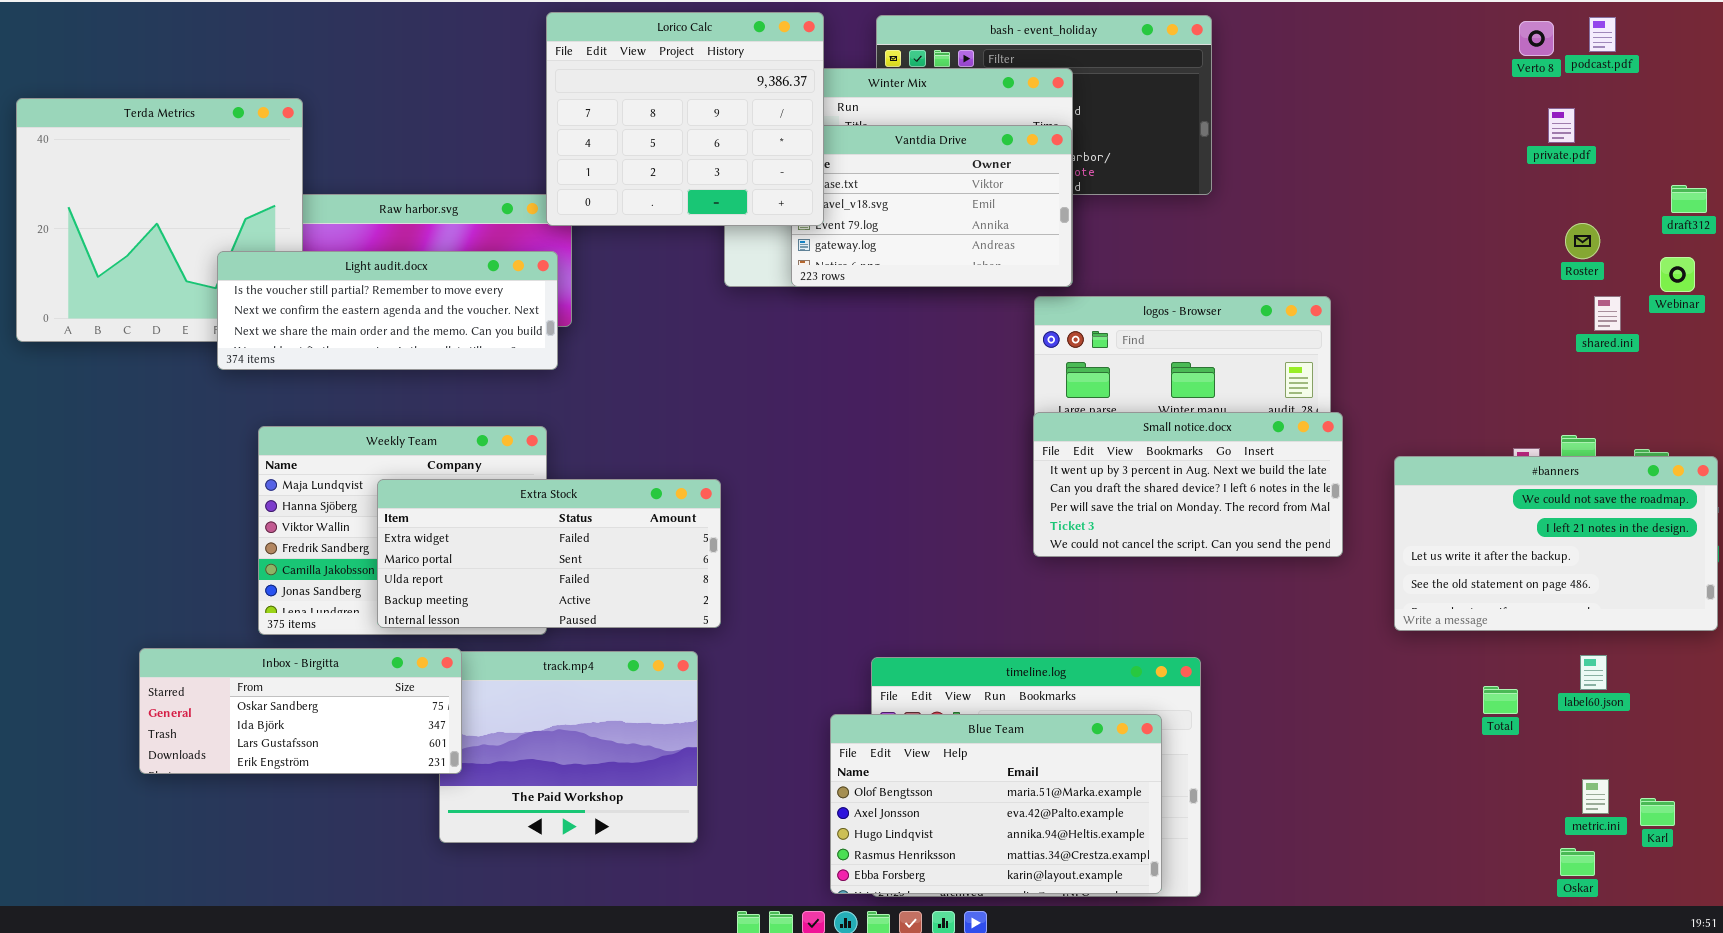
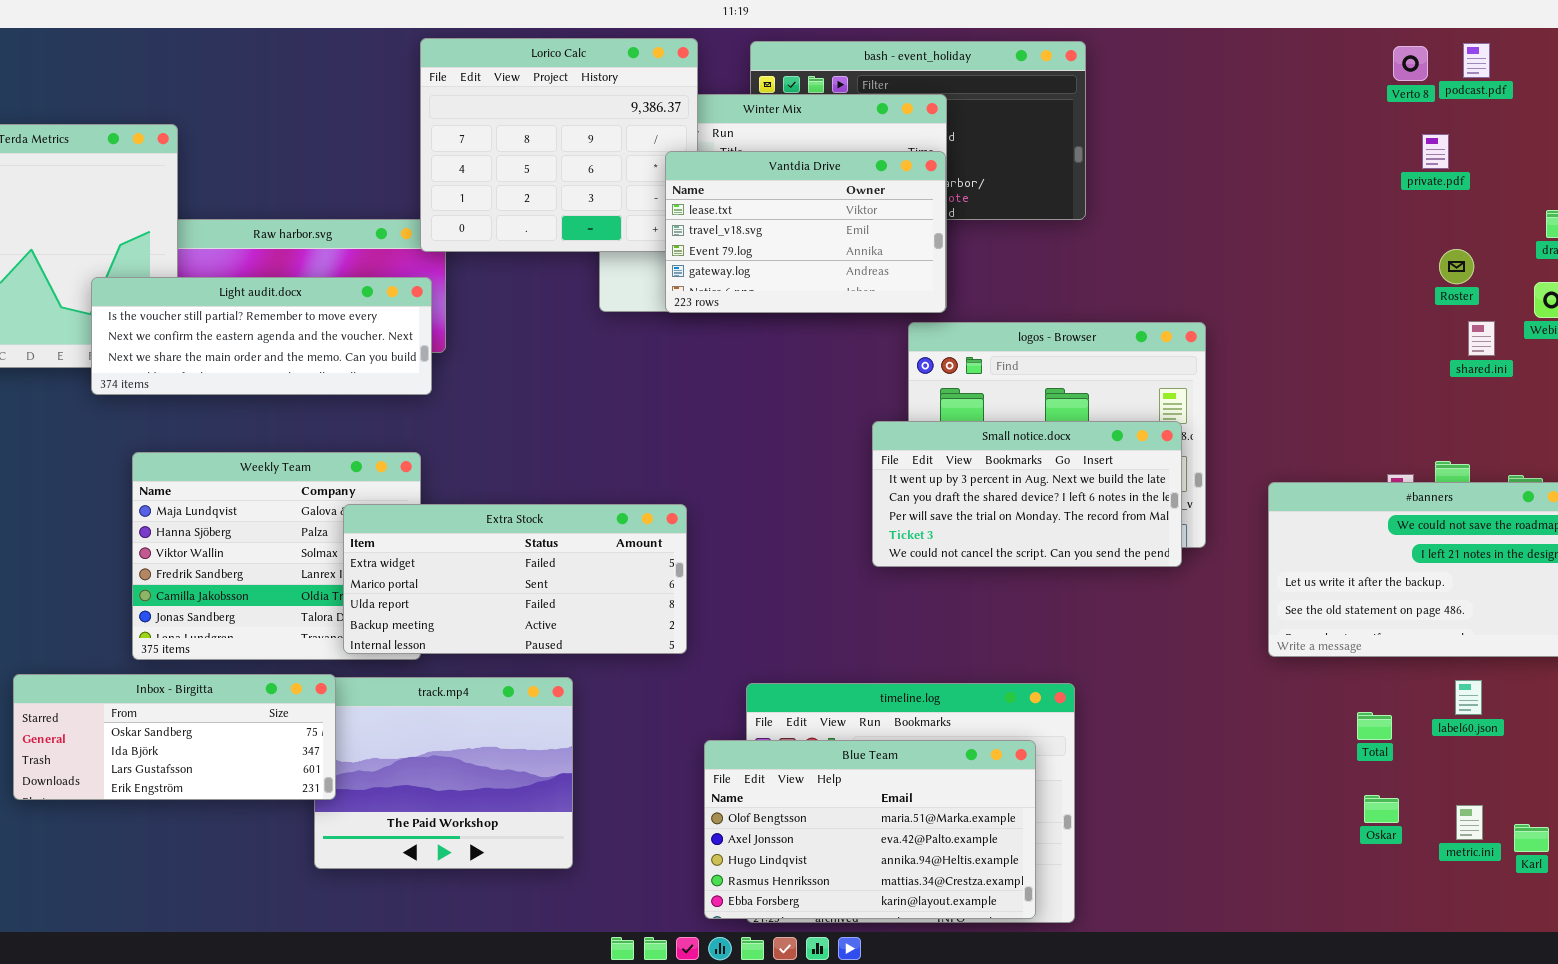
Vantdia Drive: [791,125,1072,287] -> [665,151,946,313], raised
Small notice.docx: [1033,412,1343,557] -> [872,421,1182,567], moved
Extra Stock: [377,479,721,628] -> [343,504,687,654], moved
Oskar: [1560,848,1595,876] -> [1364,795,1399,823], moved

